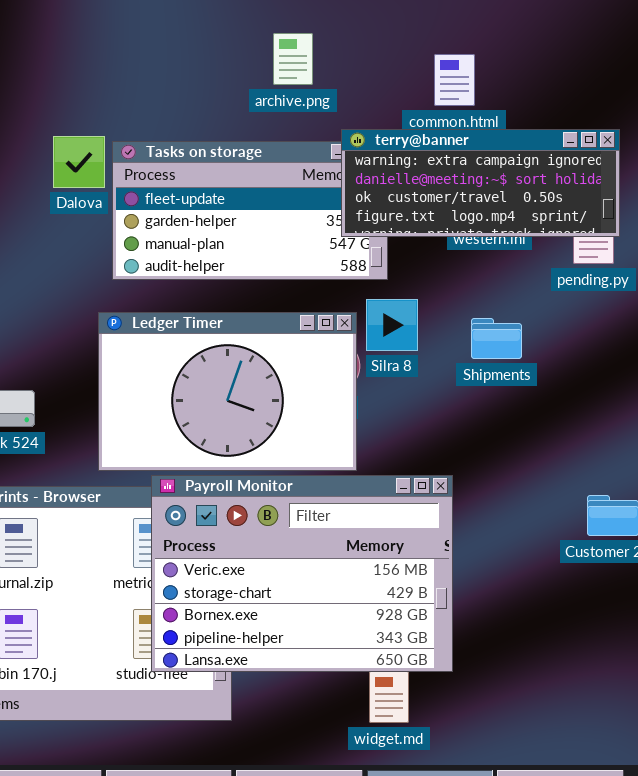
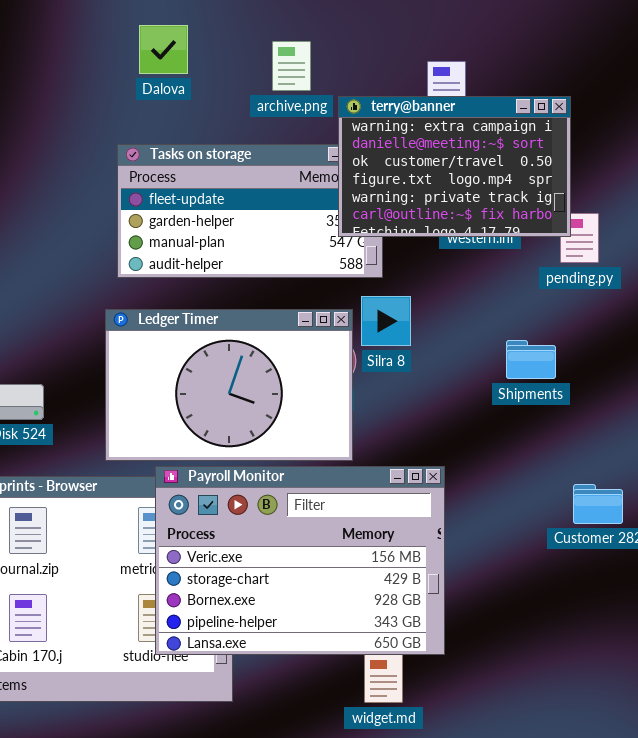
terry@banner: [341,129,620,237] -> [338,96,571,237], resized
Dalova: [53,136,105,188] -> [139,25,188,74], moved
Shipments: [471,318,522,359] -> [506,340,556,379], moved

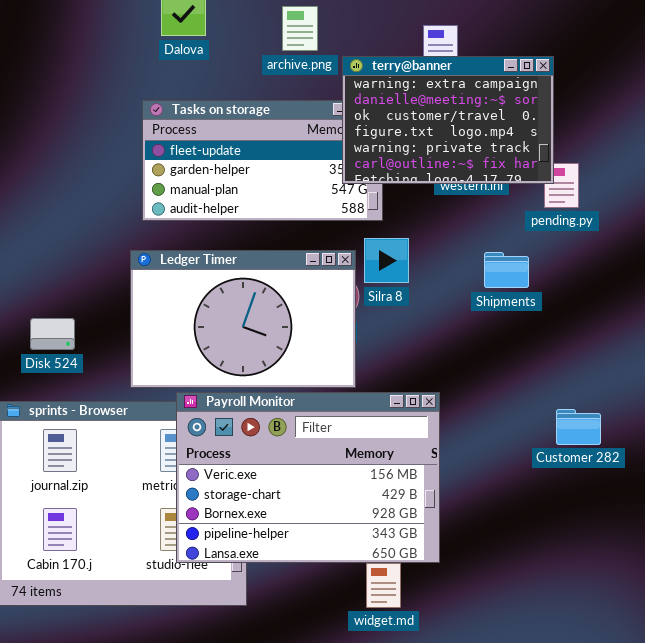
Shipments: [506,340,556,379] -> [484,252,529,288], moved

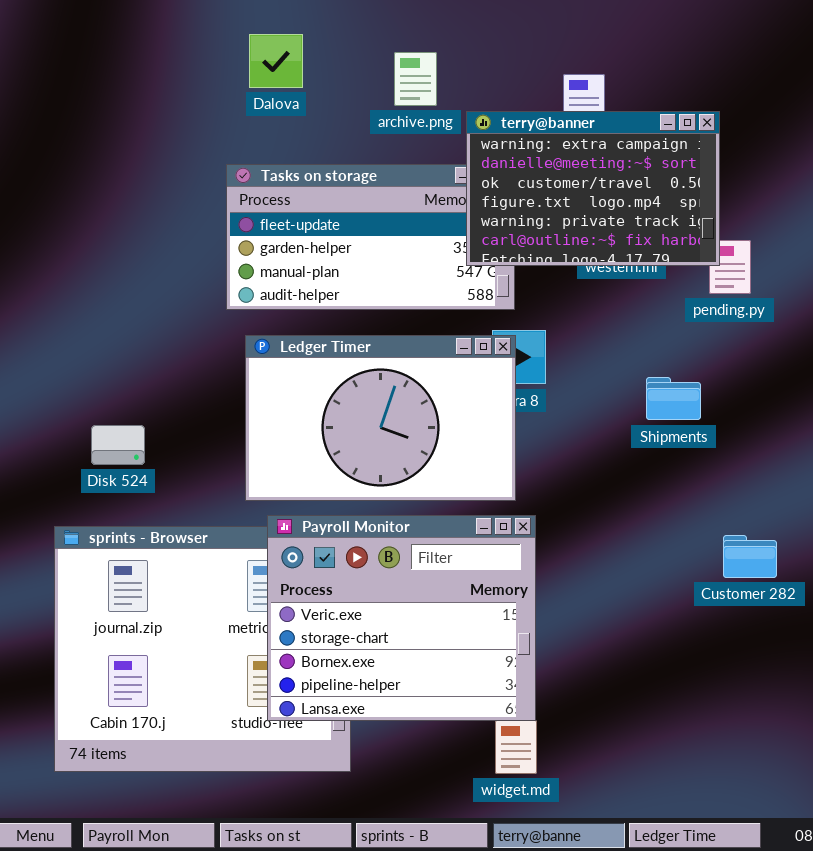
Ledger Timer: [130,250,356,388] -> [245,335,516,501], moved
Shipments: [484,252,529,288] -> [646,377,701,420], moved
Payroll Monitor: [176,392,440,563] -> [267,515,536,721], resized

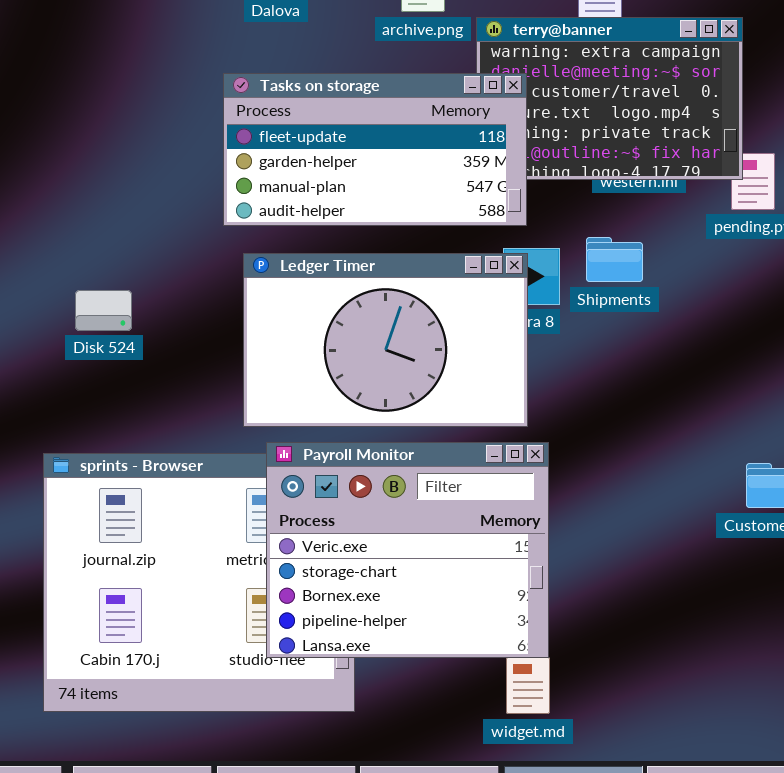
Tasks on storage: [226,164,515,310] -> [223,73,527,226], raised
Shipments: [646,377,701,420] -> [586,237,643,282], moved
Disk 524: [91,425,145,465] -> [75,290,132,331], moved

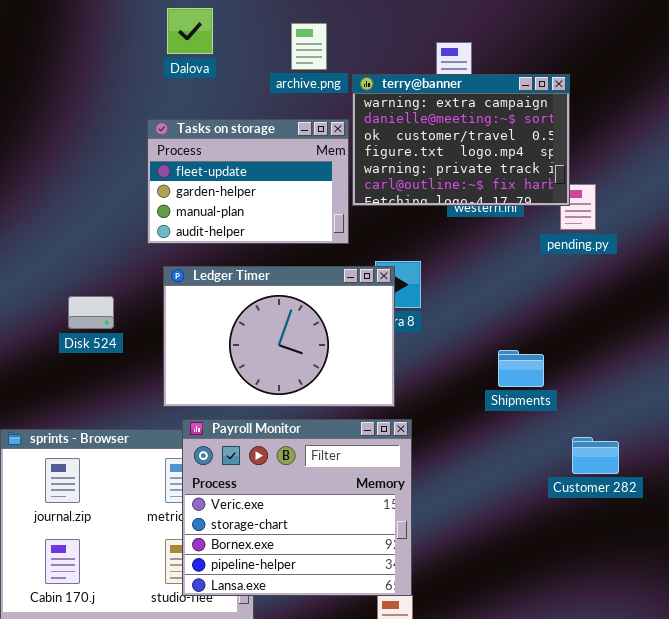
Tasks on storage: [223,73,527,226] -> [147,119,349,244], resized
Shipments: [586,237,643,282] -> [498,350,544,387], moved
Disk 524: [75,290,132,331] -> [68,296,114,329], moved

